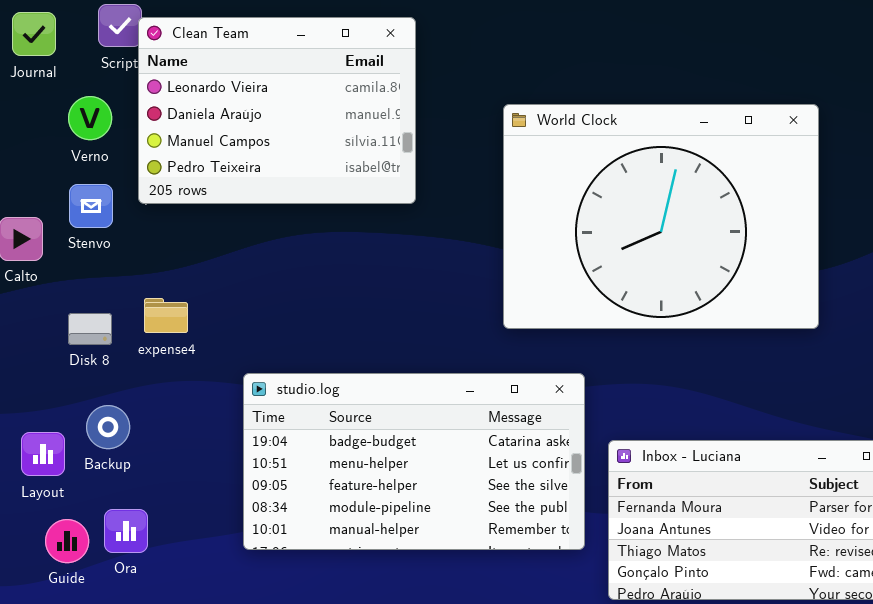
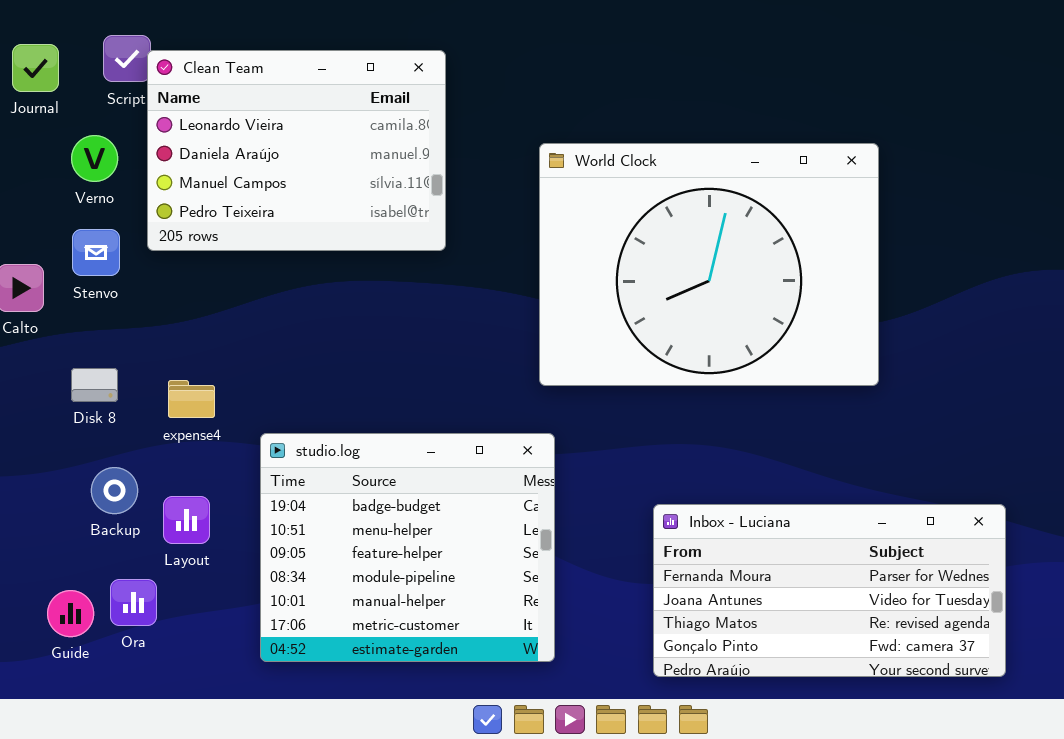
expense4: [144,298,188,333] -> [168,380,215,418], moved
studio.log: [243,373,585,550] -> [260,433,555,662], resized
Layout: [21,432,65,476] -> [163,496,210,544], moved

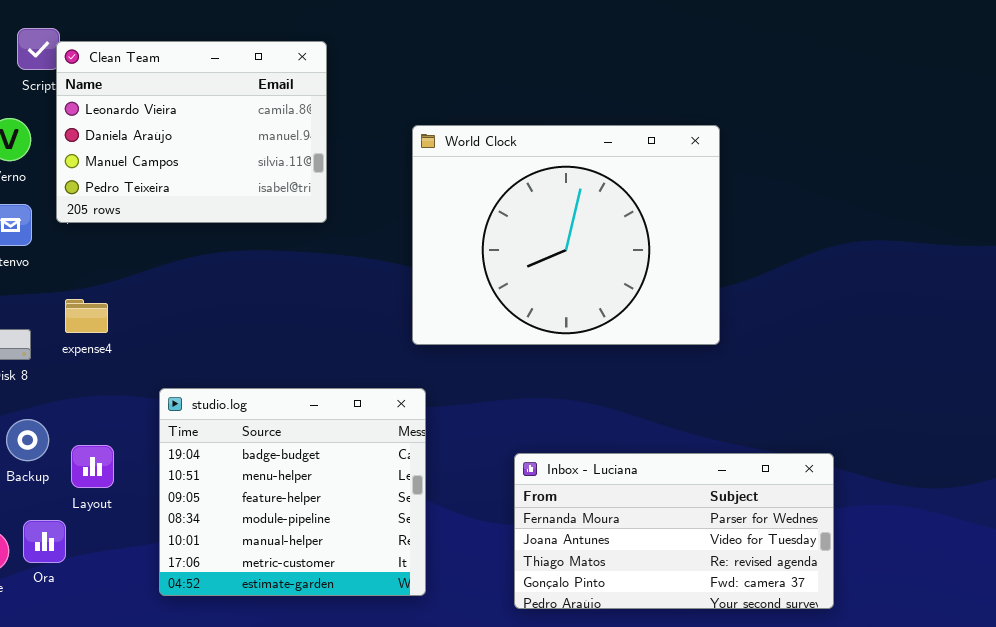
expense4: [168,380,215,418] -> [65,299,108,333], moved

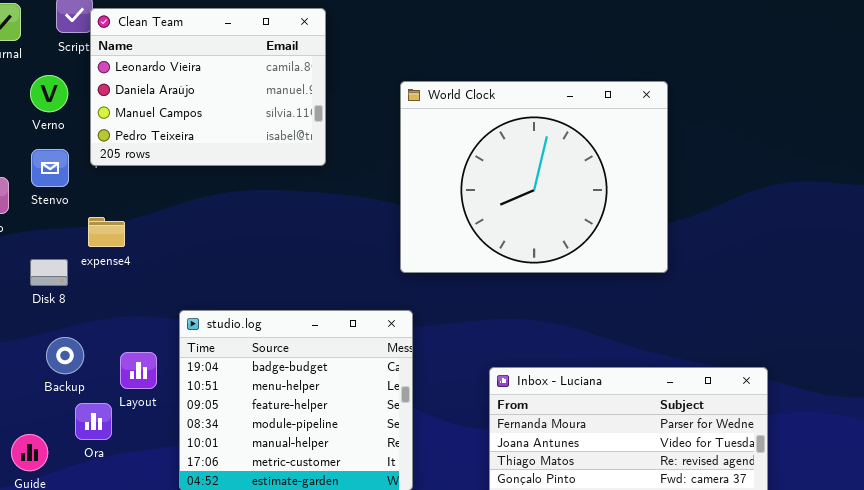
expense4: [65,299,108,333] -> [88,217,125,247], moved
Layout: [71,445,114,488] -> [120,352,157,389], moved
Ora: [23,520,66,563] -> [75,403,112,440], moved

